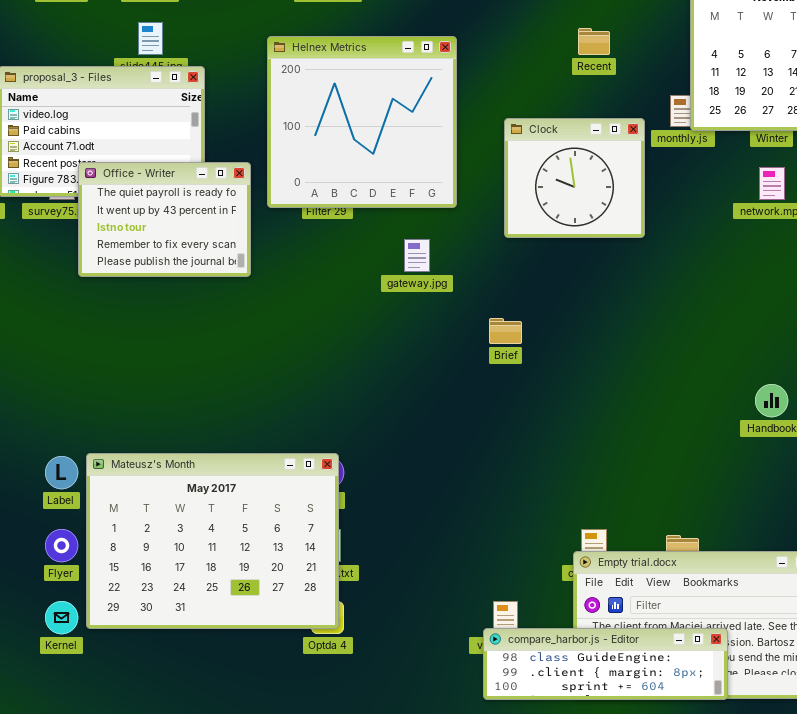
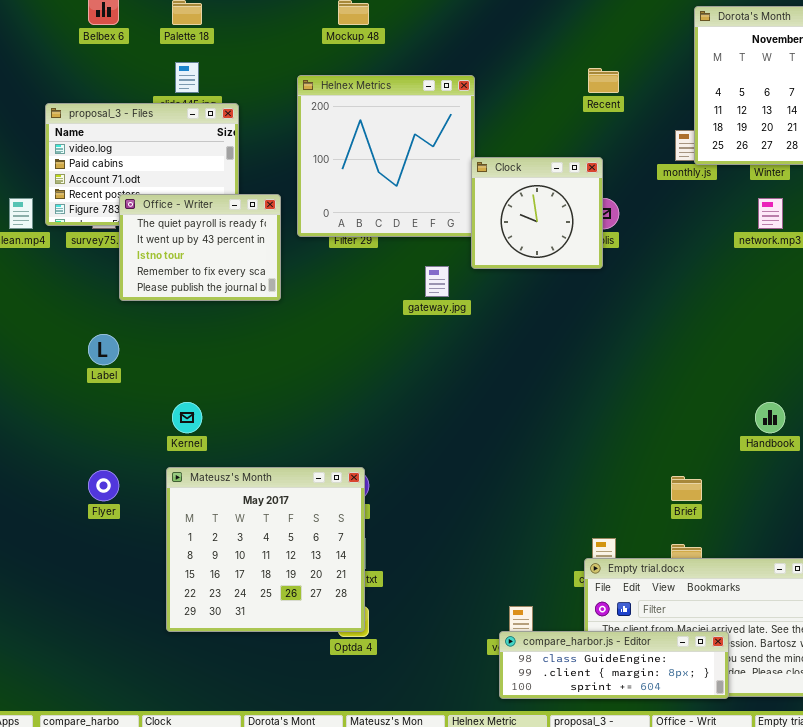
Clock: [504,118,645,238] -> [471,157,603,269], moved
Brief: [489,318,522,344] -> [671,476,702,501], moved
Mateusz's Month: [86,453,339,629] -> [166,467,365,632], resized
Label: [45,456,78,489] -> [88,334,119,365], moved
Flyer: [45,529,78,562] -> [88,470,119,501], moved
Kernel: [45,601,78,634] -> [172,402,202,433], moved

